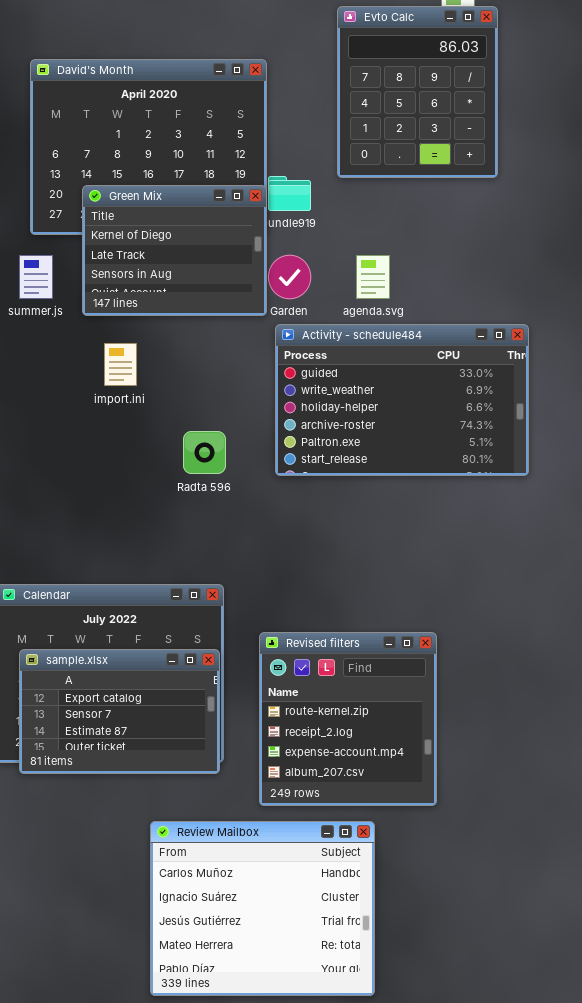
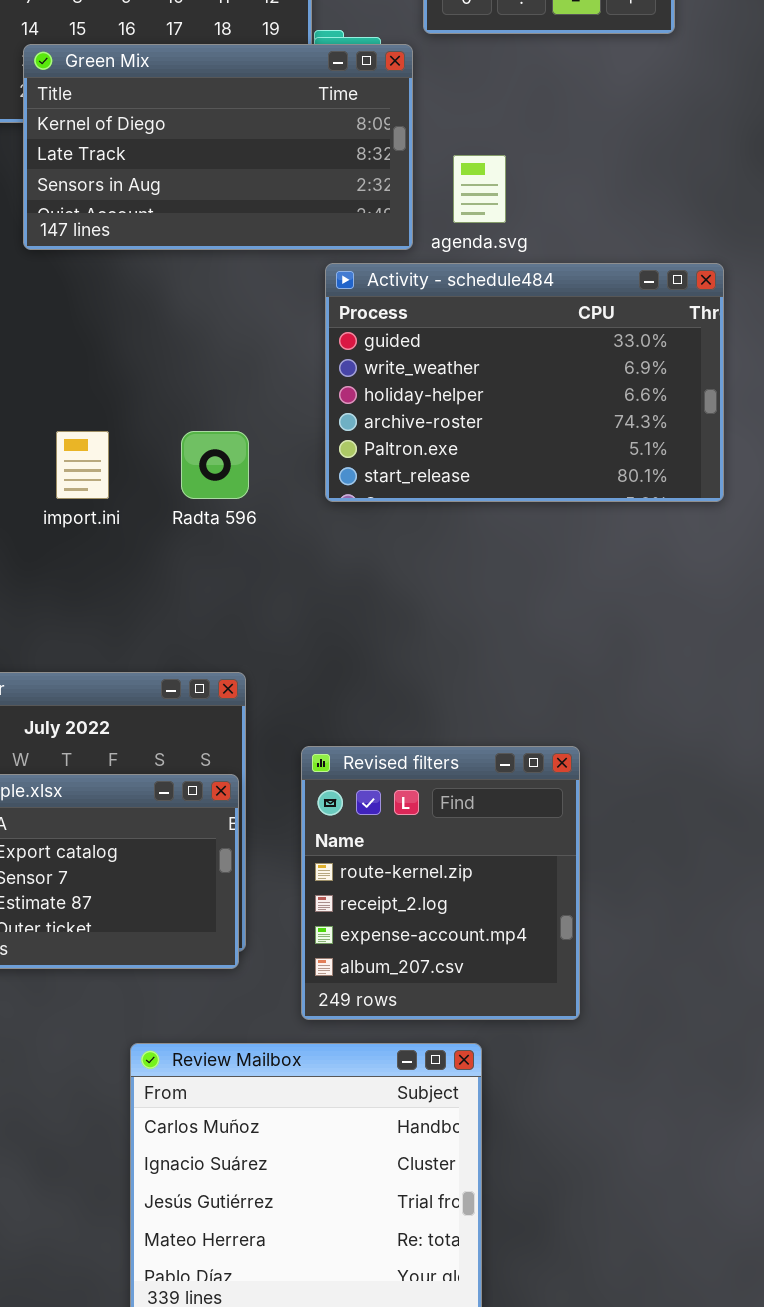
Green Mix: [82,185,267,316] -> [23,44,413,250], resized
import.ini: [104,343,137,386] -> [56,431,109,499], moved

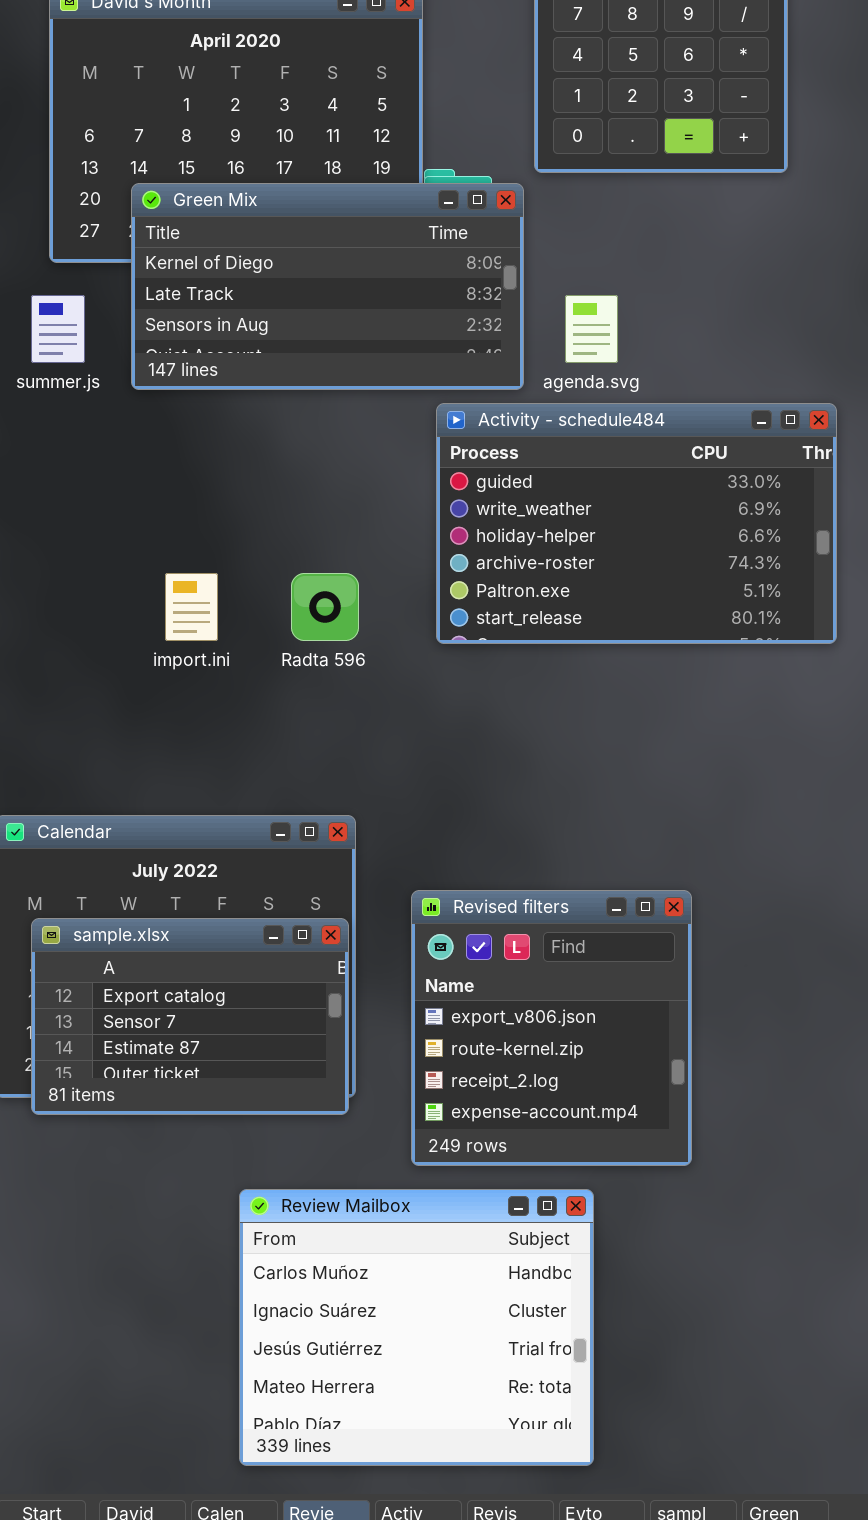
Revised filters: [301,746,580,1020] -> [411,890,692,1166], scrolled up 1 row

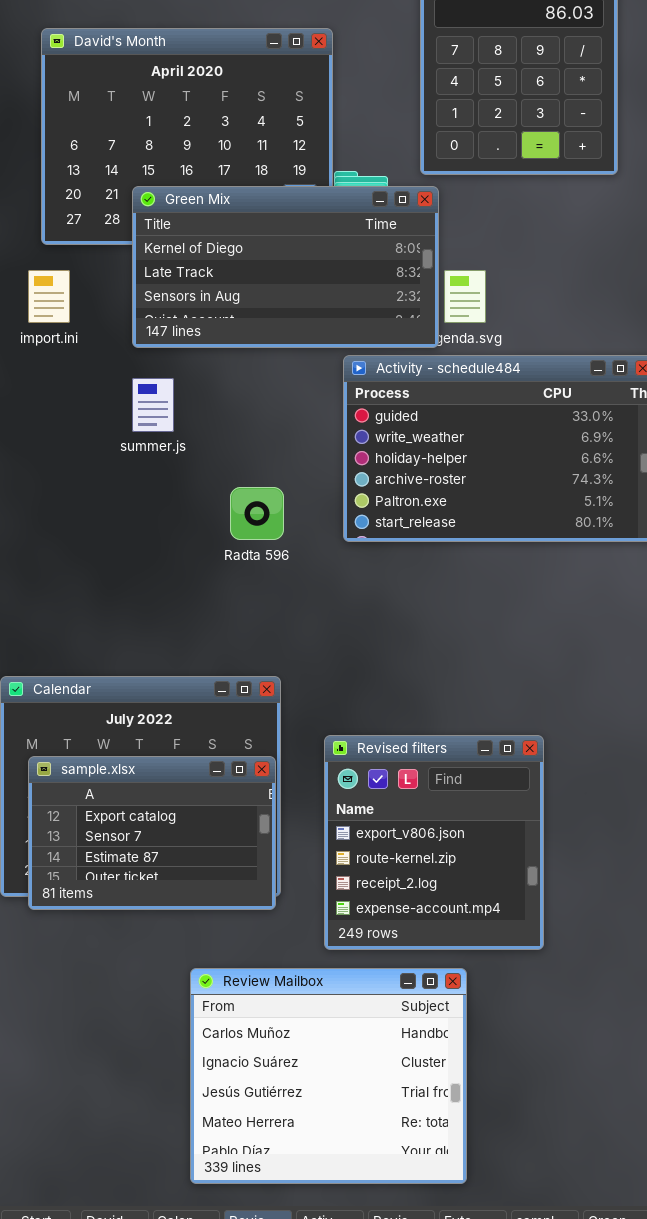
Green Mix: [131,183,524,390] -> [132,186,439,348], moved
summer.js: [31,295,85,363] -> [132,378,174,432], moved
import.ini: [165,573,218,641] -> [28,270,70,323], moved

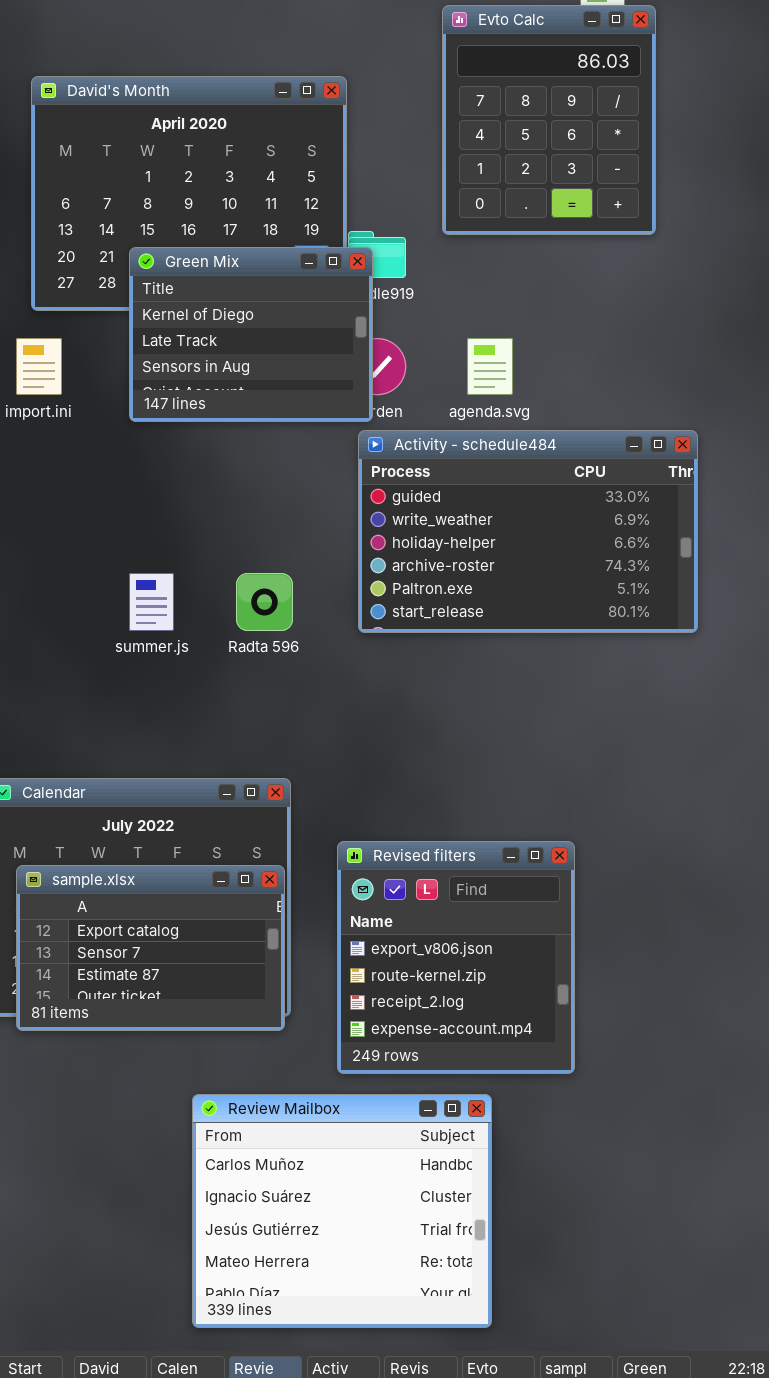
Green Mix: [132,186,439,348] -> [129,247,373,422], resized
summer.js: [132,378,174,432] -> [129,573,174,631], moved

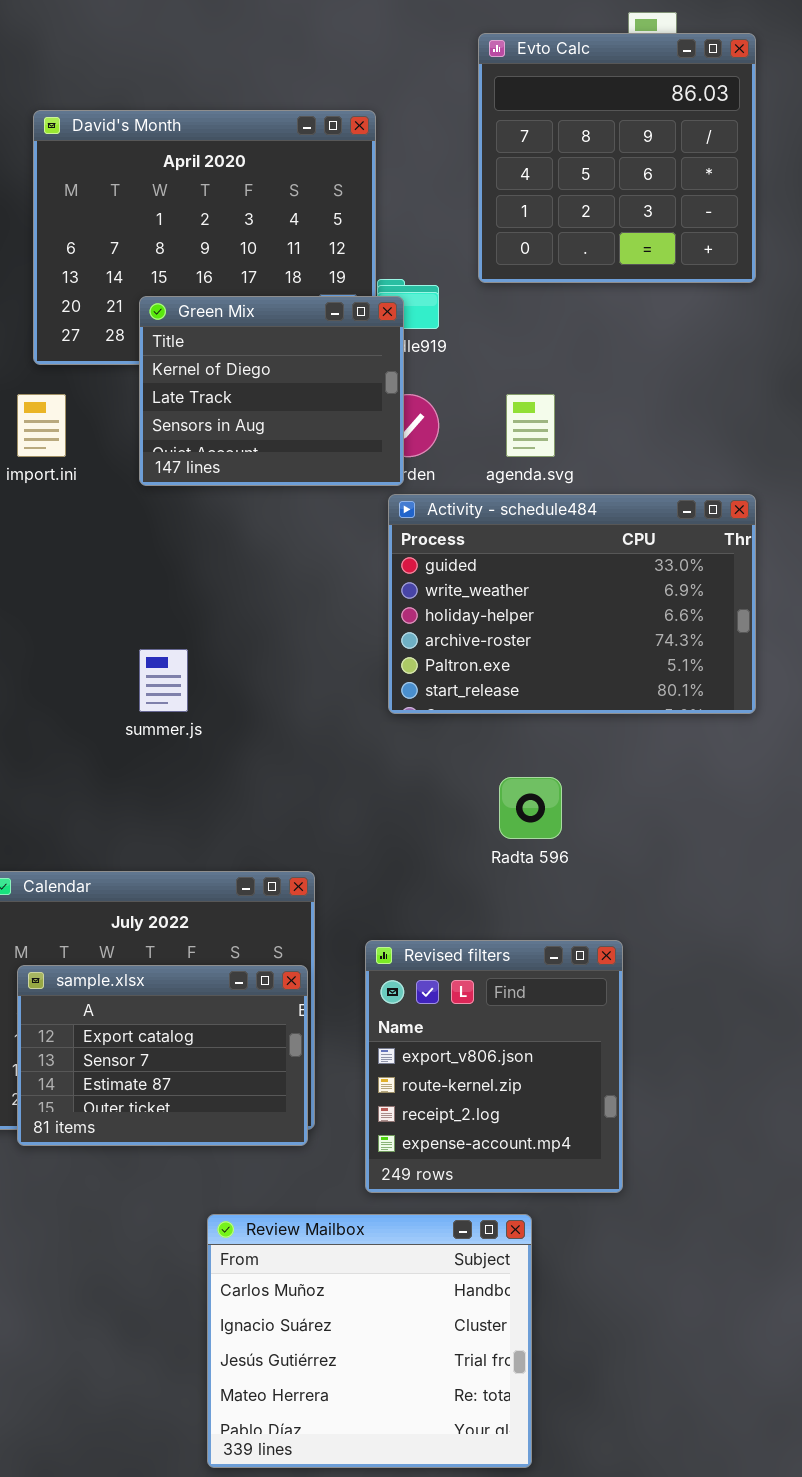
Evto Calc: [442,5,656,235] -> [478,33,756,283], resized
Radta 596: [236,573,293,631] -> [499,777,562,839], moved

